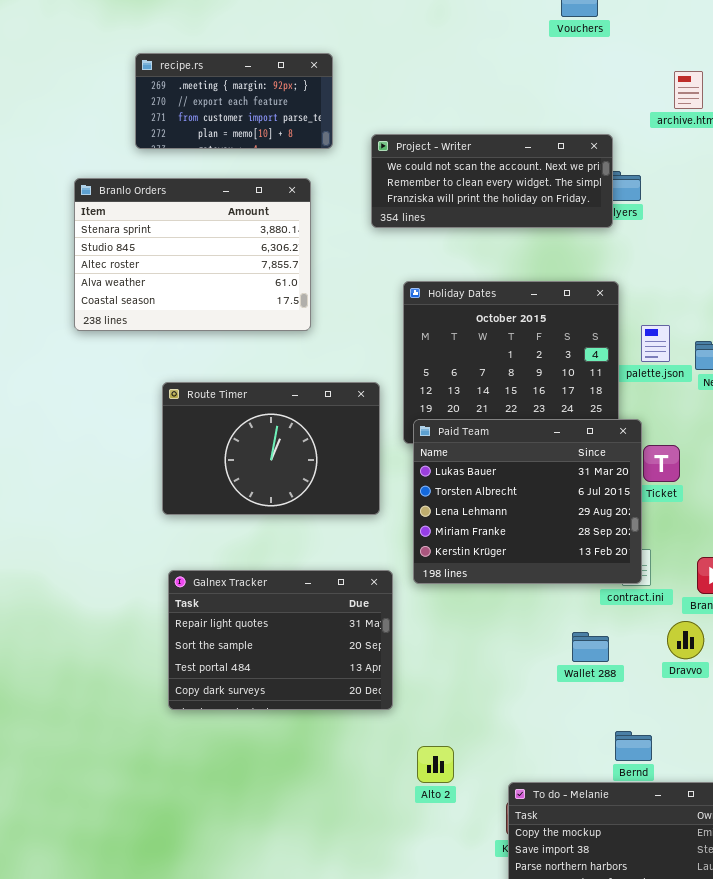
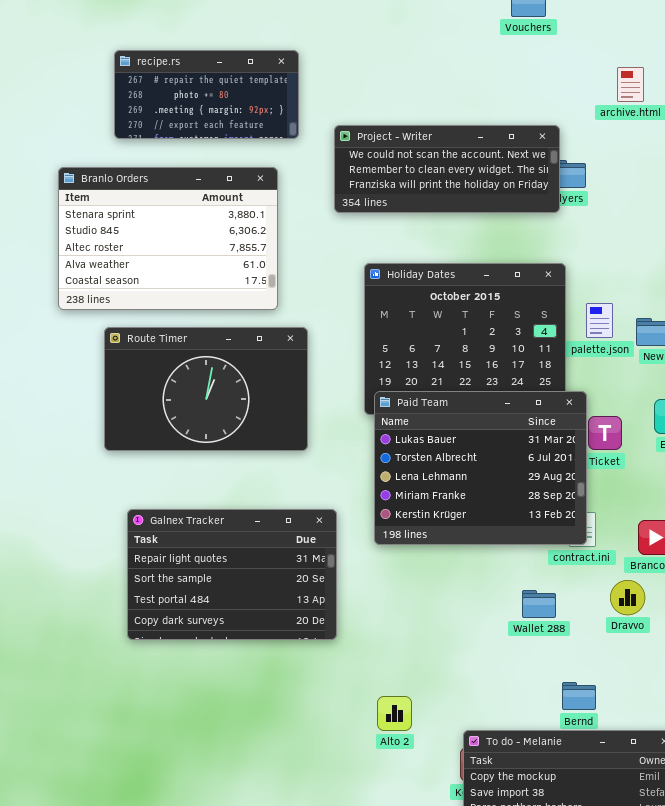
recipe.rs: [135,53,333,149] -> [114,50,299,139], scrolled up 2 rows
Route Timer: [162,382,380,515] -> [104,327,308,451], moved
Galnex Tracker: [168,570,393,710] -> [127,509,337,640], moved

